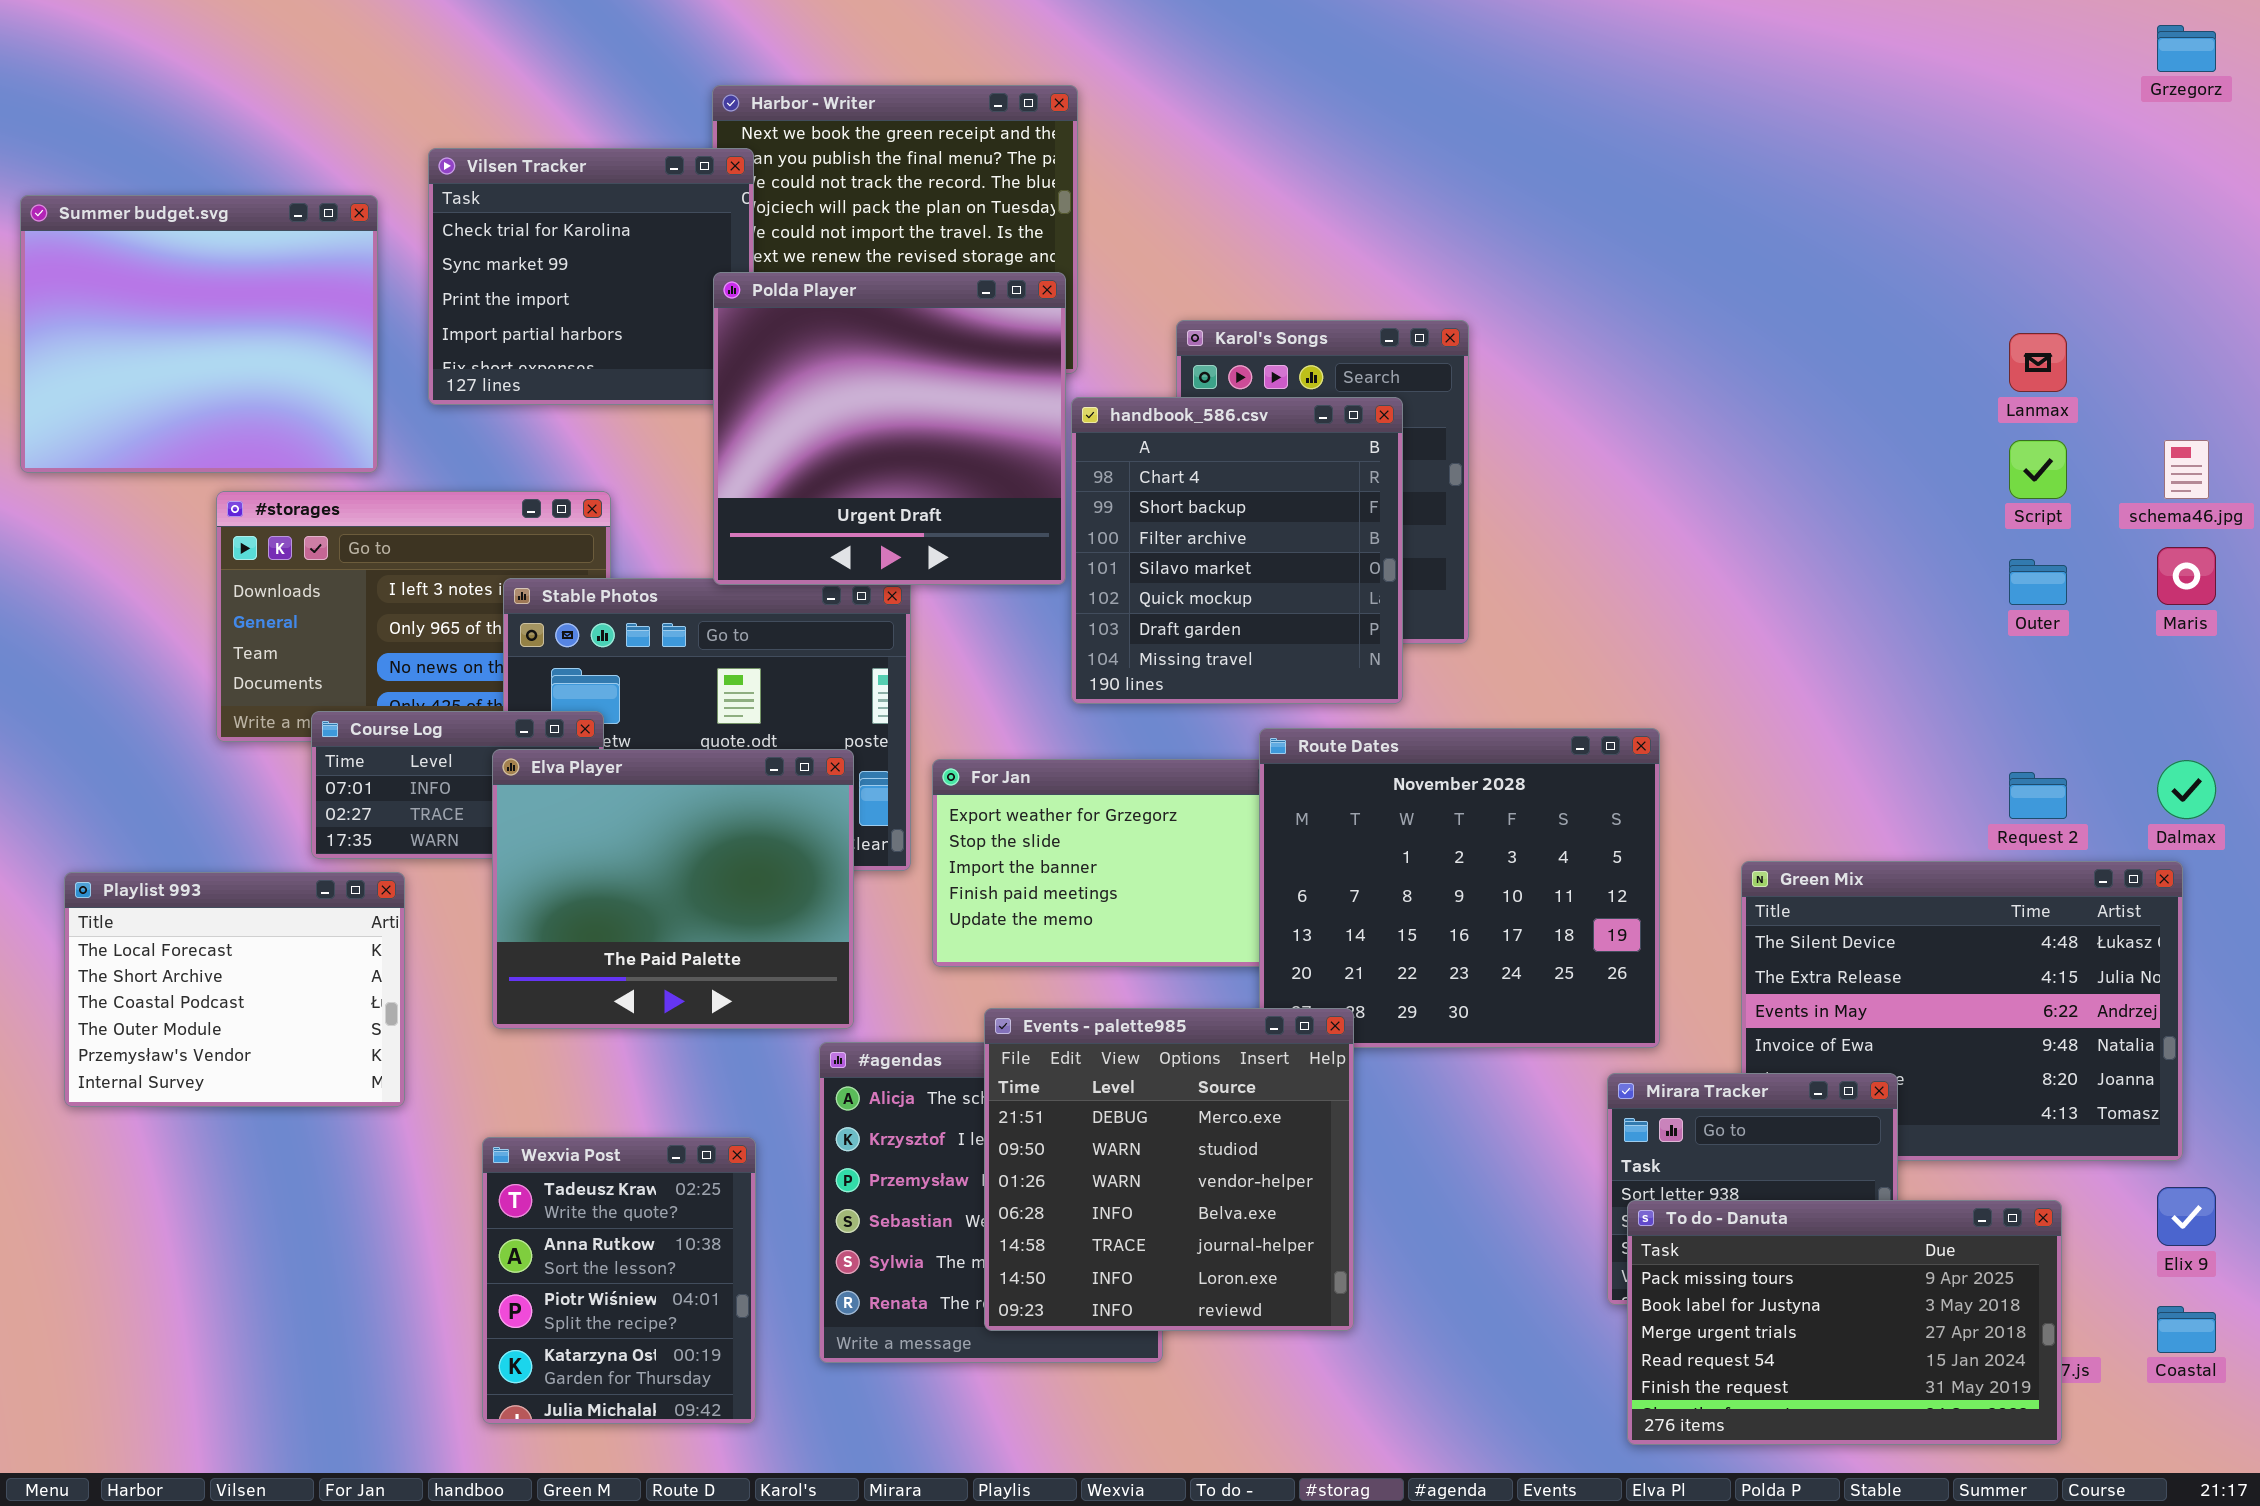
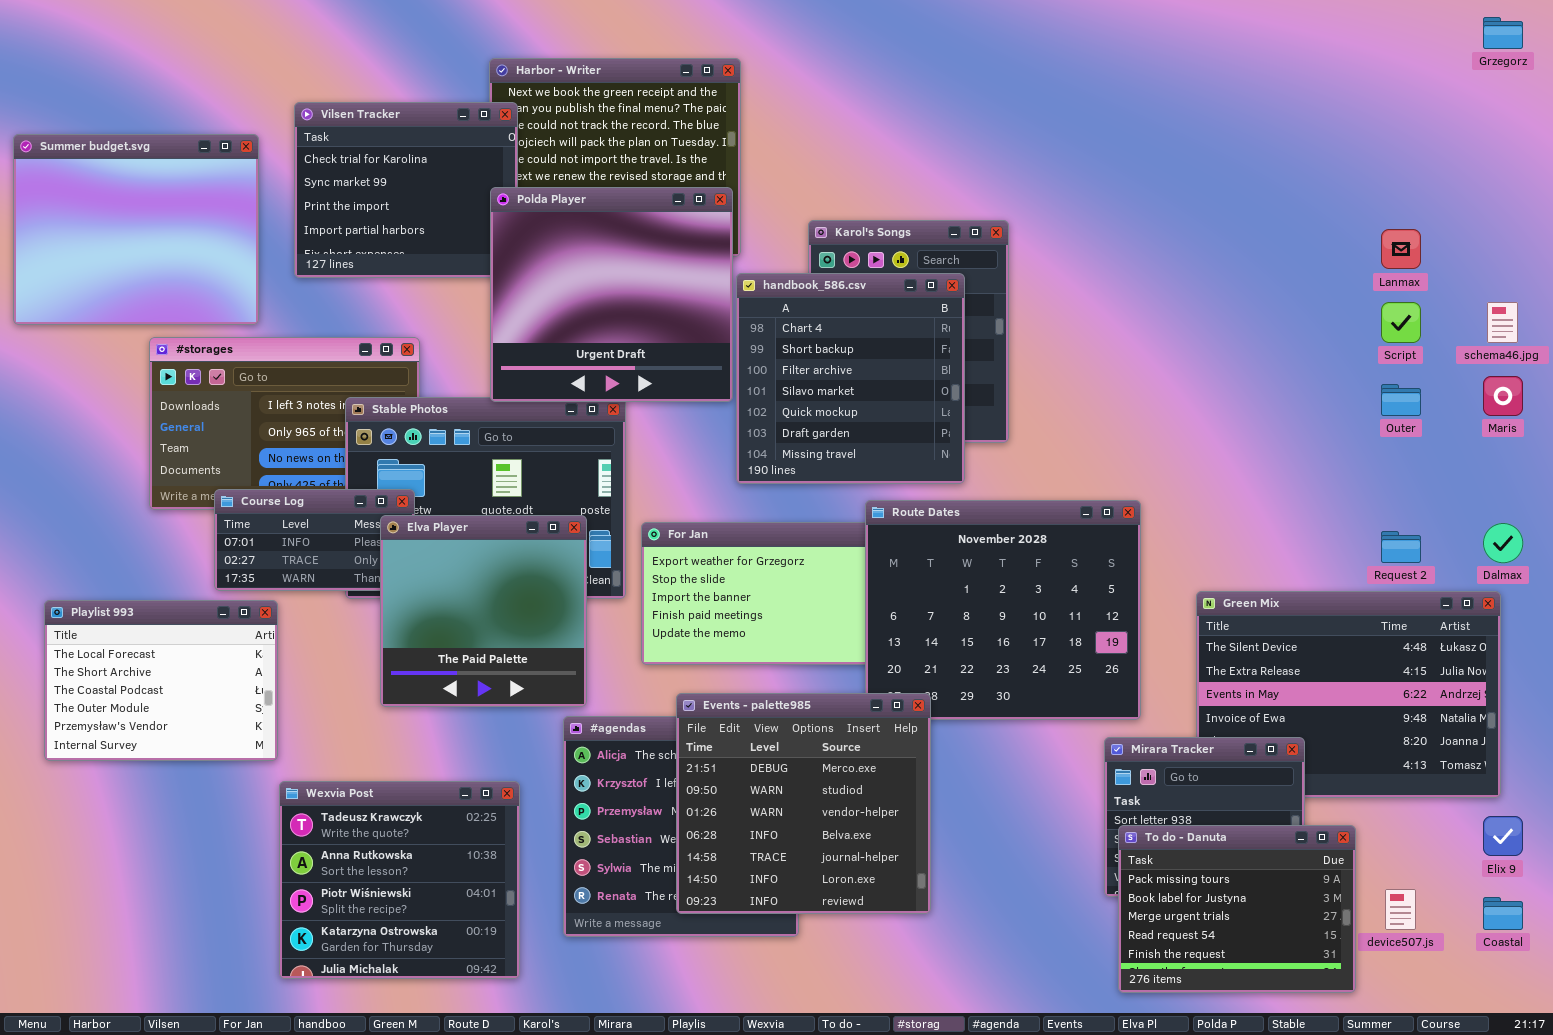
Elva Player: [492,749,854,1029] -> [380,515,587,707], resized
Wexvia Post: [482,1137,756,1424] -> [279,781,520,979], resized
To do - Danuta: [1627,1200,2062,1445] -> [1118,825,1356,993], resized

